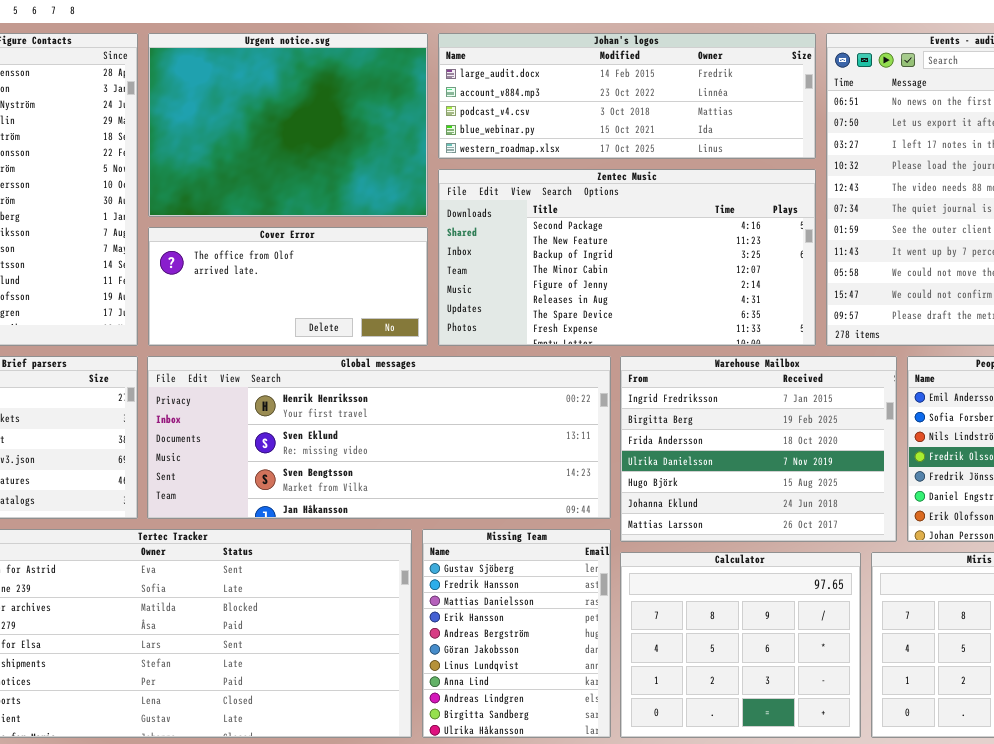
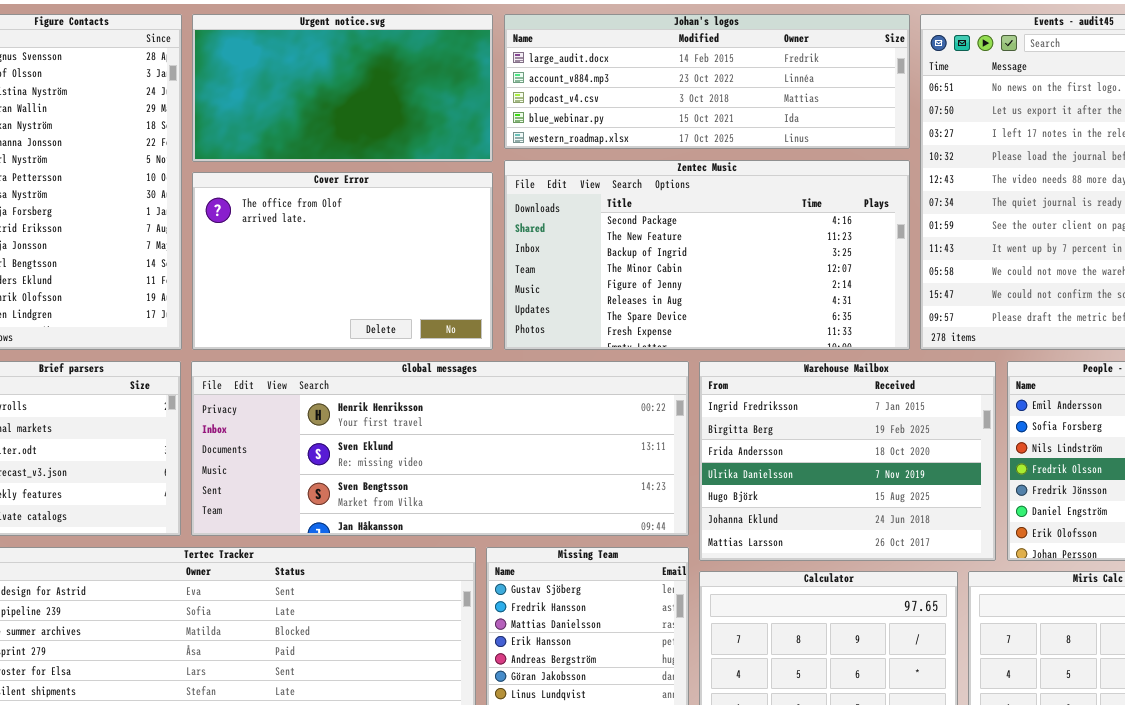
Urgent notice.svg: [148,33,428,217] -> [192,14,493,162], resized
Cover Error: [148,227,428,346] -> [192,172,493,350], resized

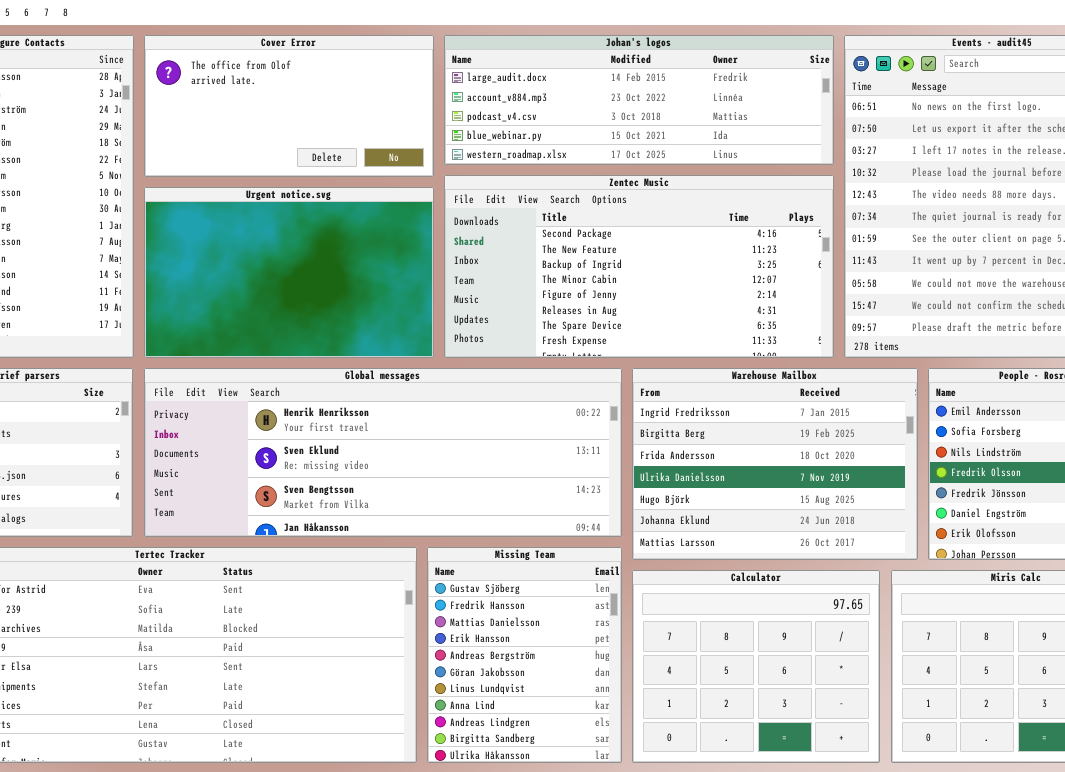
Urgent notice.svg: [192,14,493,162] -> [144,187,434,358], moved, resized
Cover Error: [192,172,493,350] -> [144,35,434,177], moved, resized

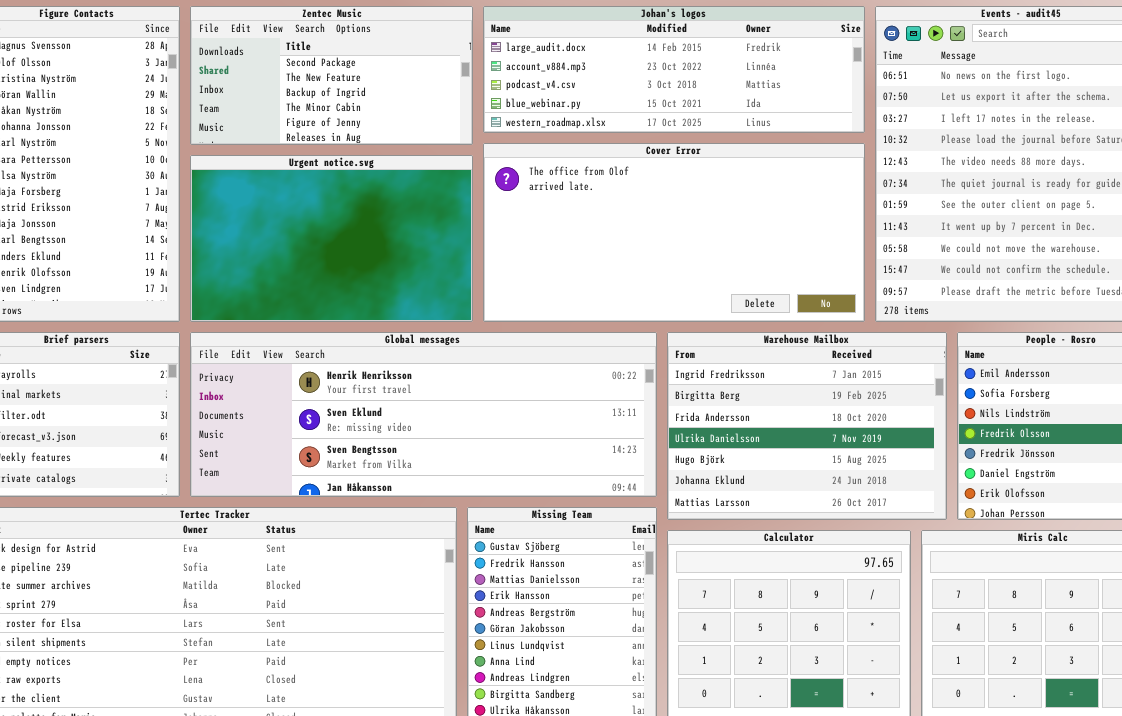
Cover Error: [144,35,434,177] -> [483,143,865,322], moved, resized
Zentec Music: [444,175,834,358] -> [190,6,473,145], moved, resized

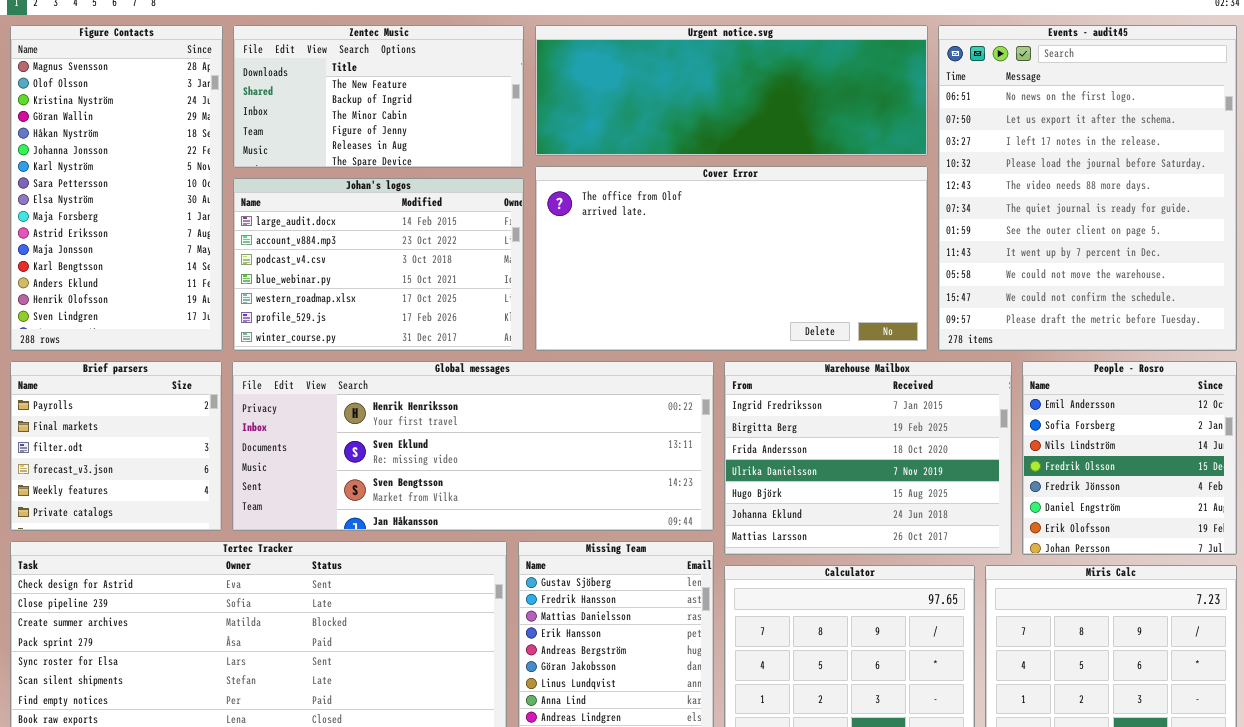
Zentec Music: [190,6,473,145] -> [233,25,524,168], scrolled down 1 row
Johan's logos: [483,6,865,133] -> [233,178,524,351], moved, resized
Urgent notice.svg: [190,155,473,322] -> [535,25,928,156], moved, resized

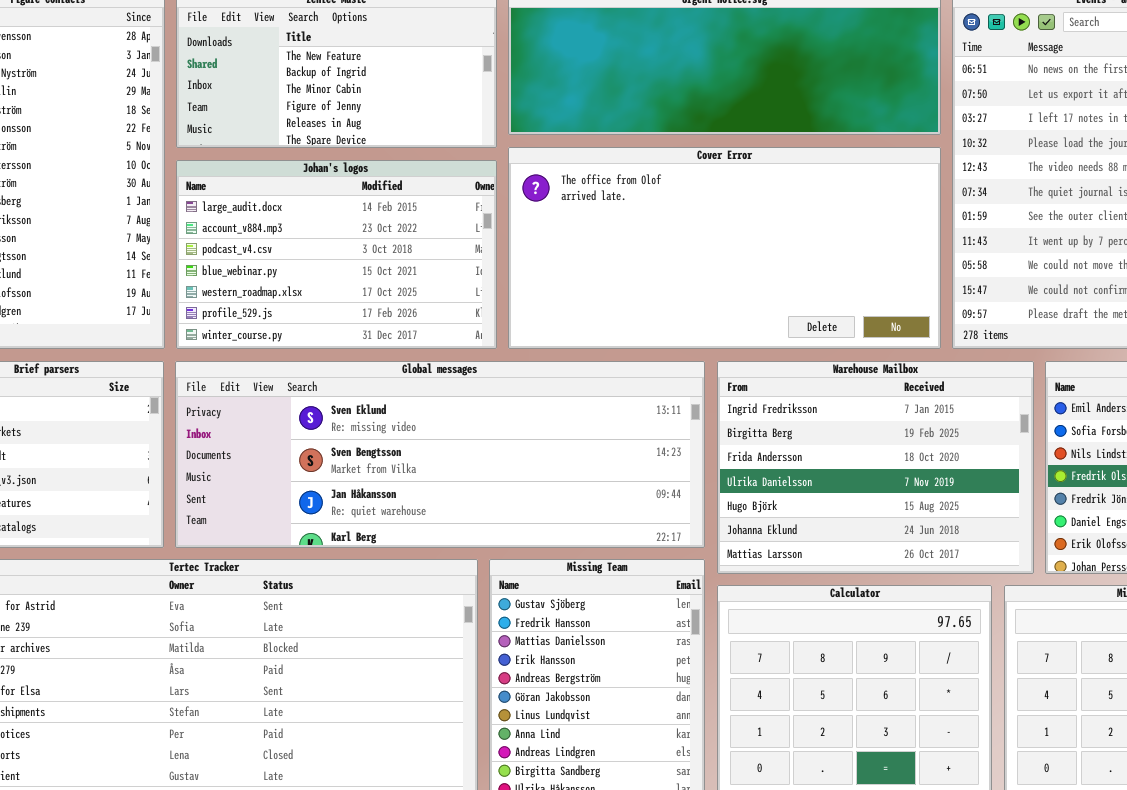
Global messages: [232,361,714,531] -> [175,361,705,548], scrolled down 1 row

